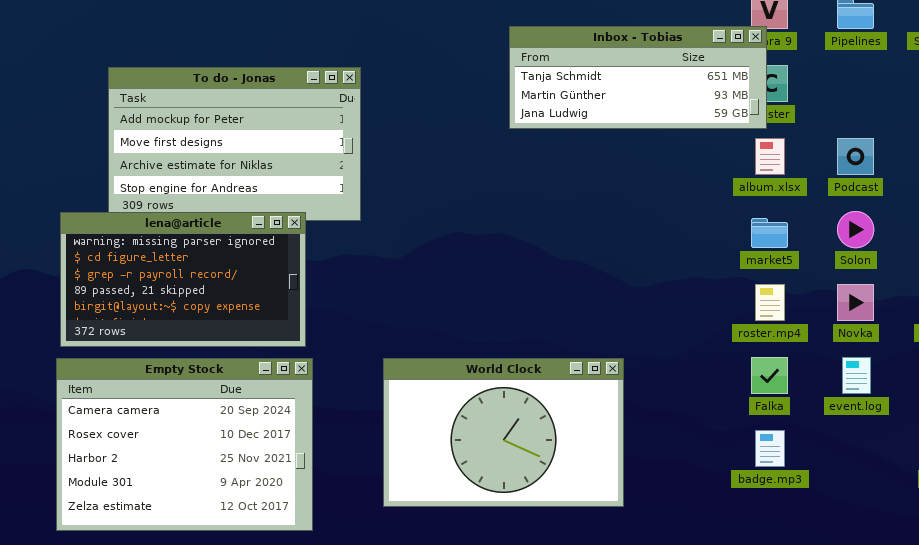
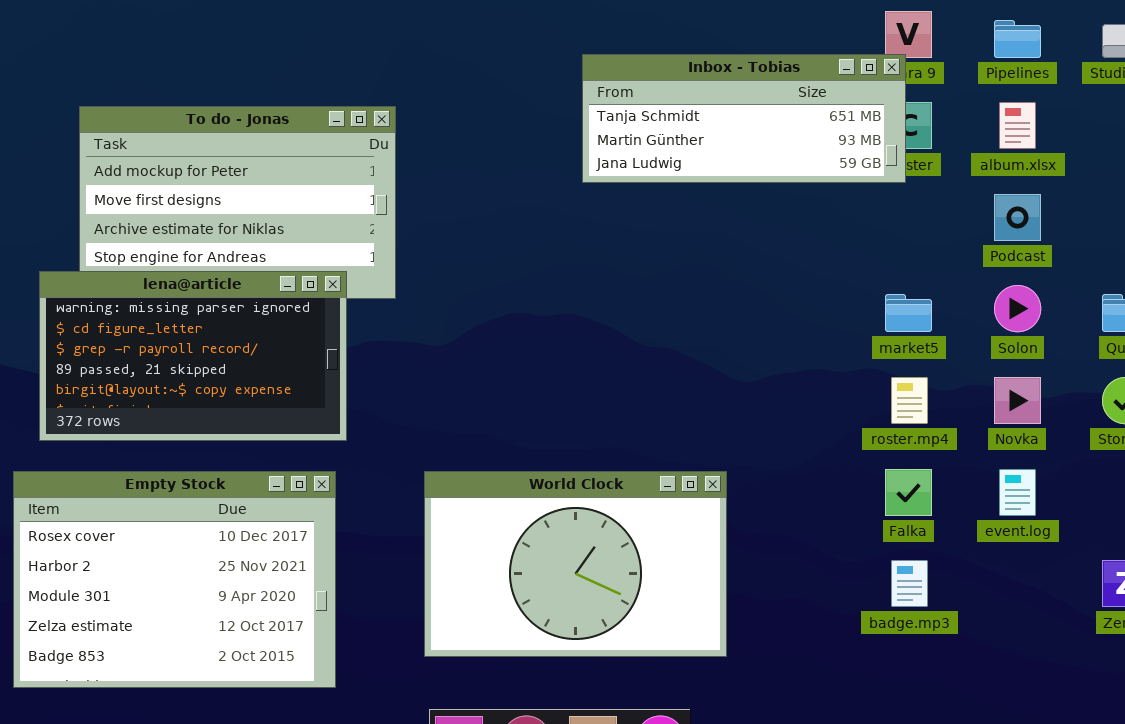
album.xlsx: [755,138,785,175] -> [999,102,1036,149], moved
lena@article: [60,212,306,347] -> [39,271,347,441], moved
Empty Stock: [56,358,313,531] -> [13,471,336,688], scrolled down 1 row

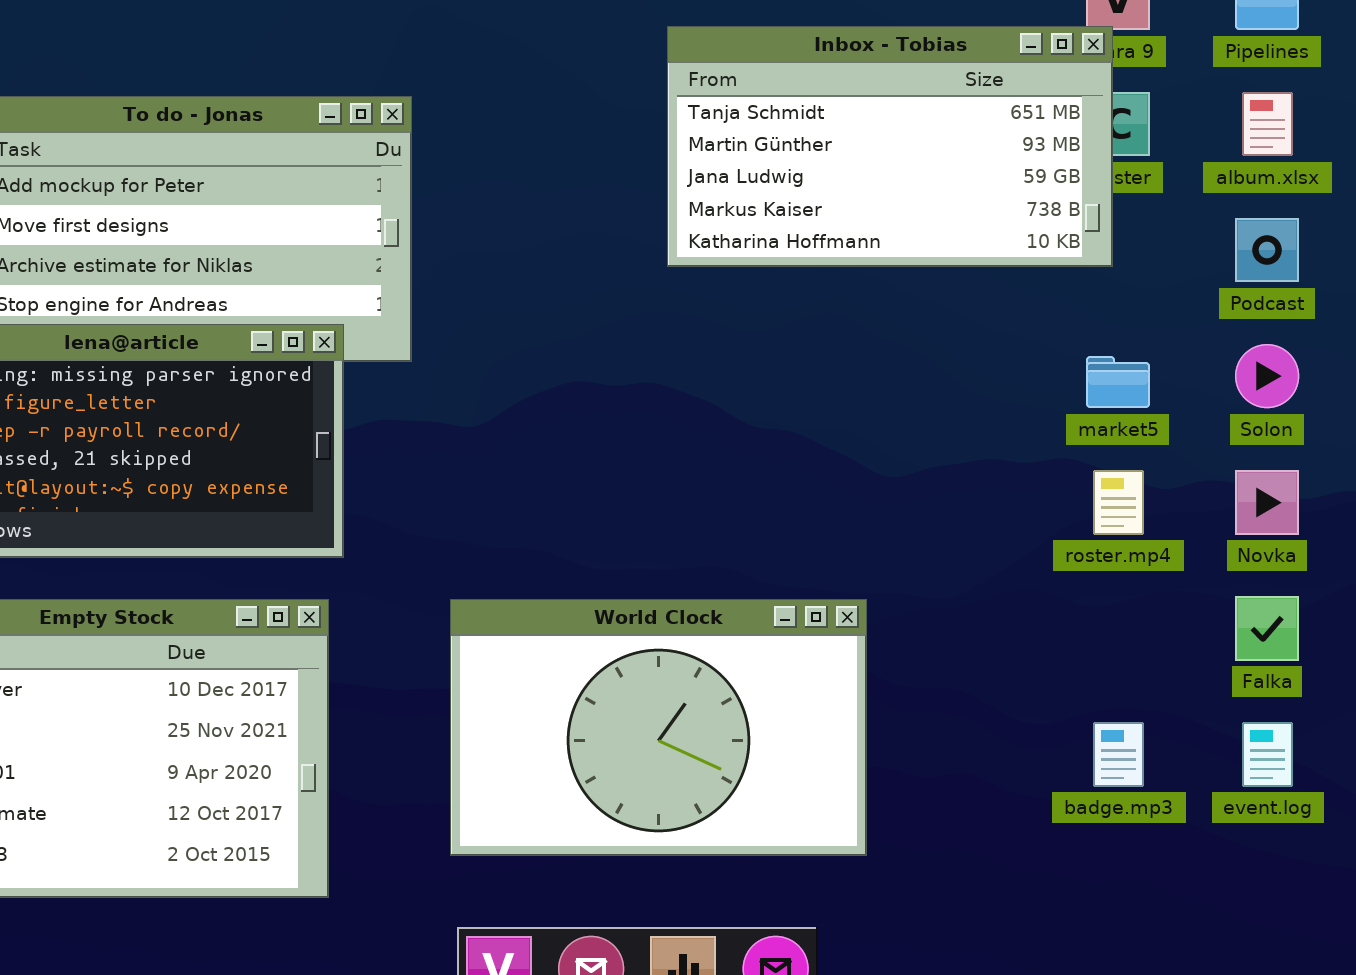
Inbox - Tobias: [582,54,906,183] -> [667,26,1113,267], resized
Falka: [885,469,932,516] -> [1235,596,1299,661], moved
event.log: [999,469,1036,516] -> [1242,722,1293,787], moved

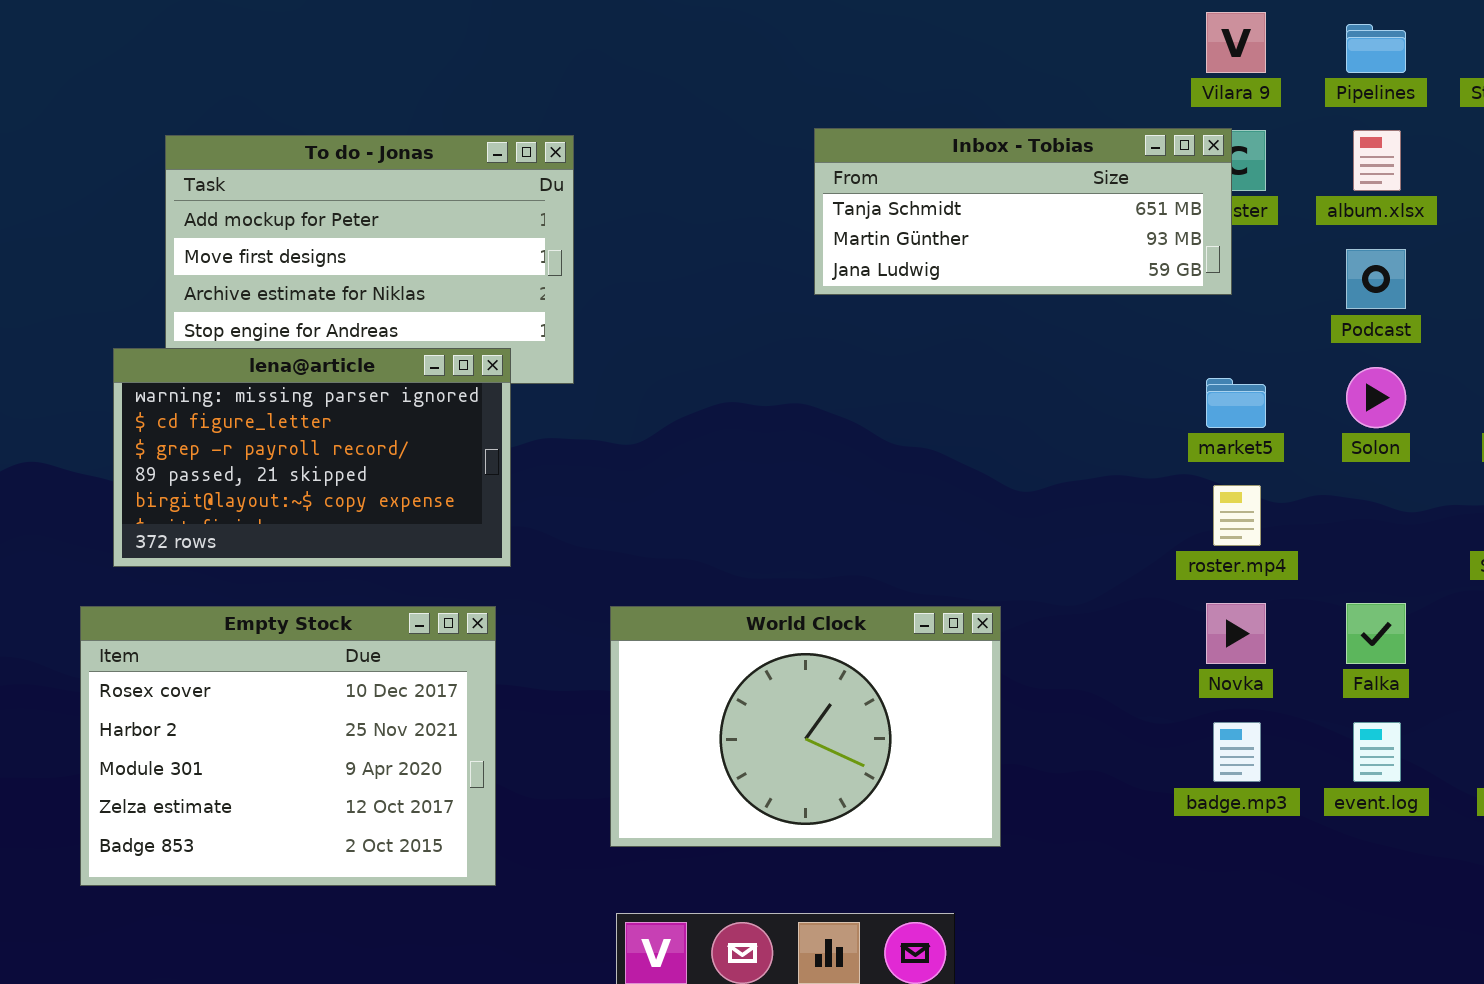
Inbox - Tobias: [667,26,1113,267] -> [814,128,1232,295], resized
Novka: [1235,470,1299,535] -> [1206,603,1266,664], moved

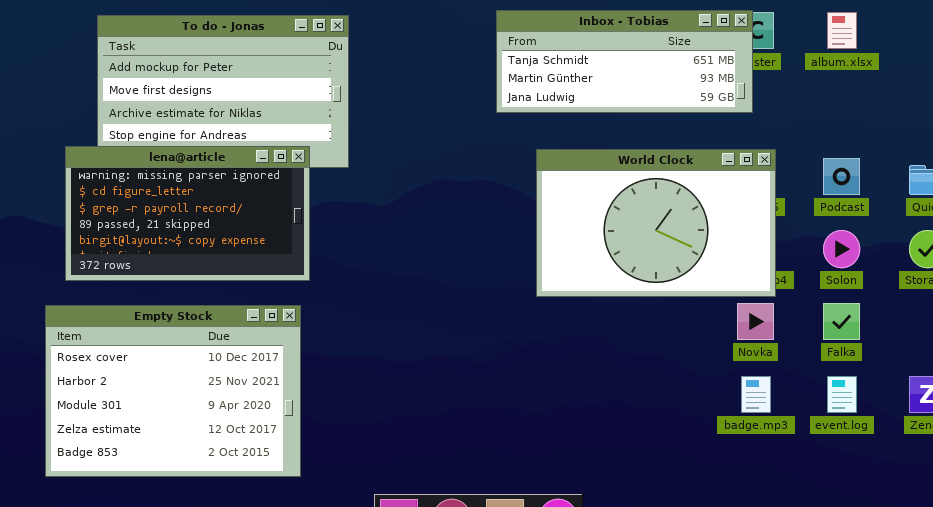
Podcast: [1346,249,1406,309] -> [823,158,860,195], moved
Solon: [1346,367,1406,428] -> [823,230,860,268], moved
World Clock: [610,606,1001,847] -> [536,149,776,297], moved

